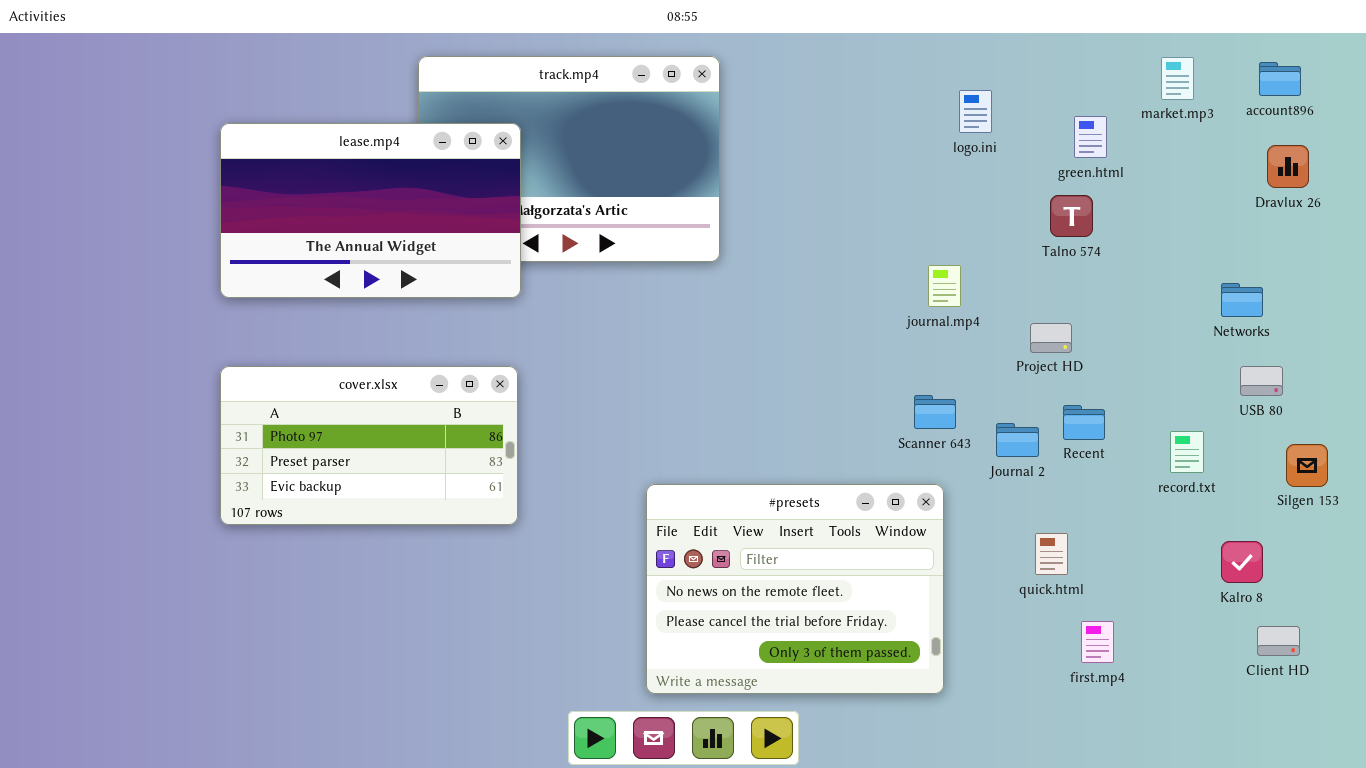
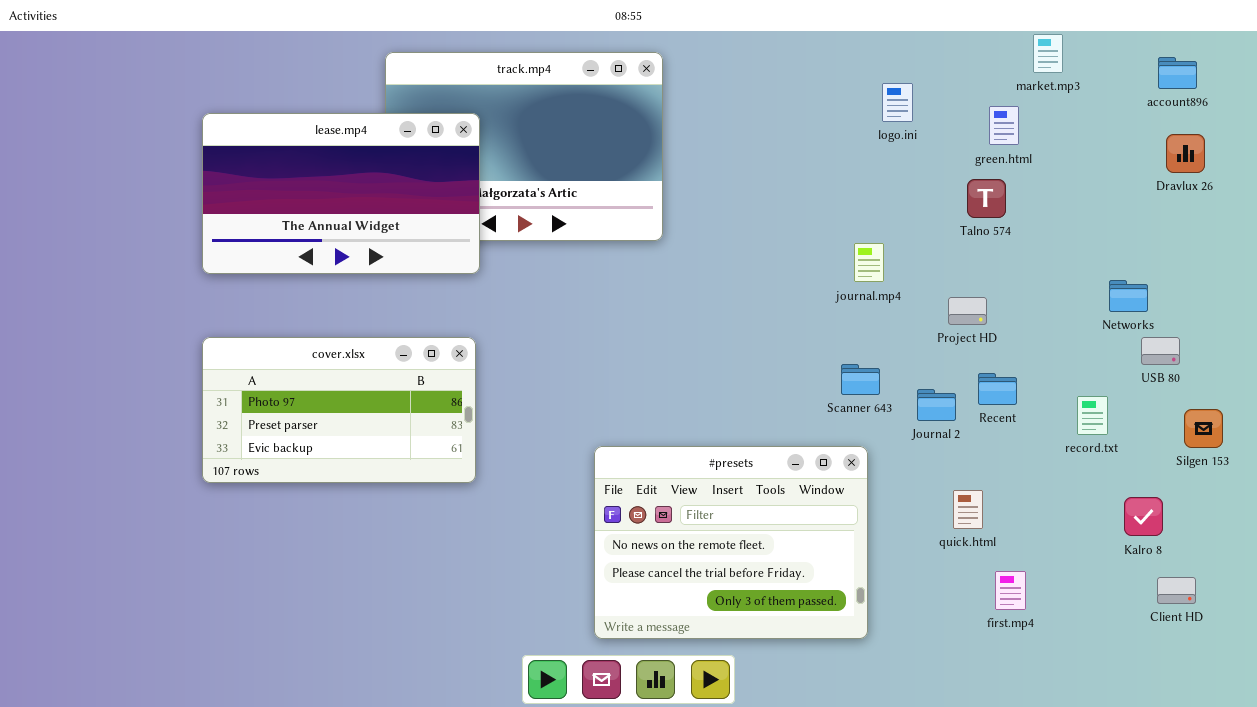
market.mp3: [1161,57,1194,100] -> [1033,34,1063,73], moved
Networks: [1221,283,1263,317] -> [1109,280,1148,312], moved

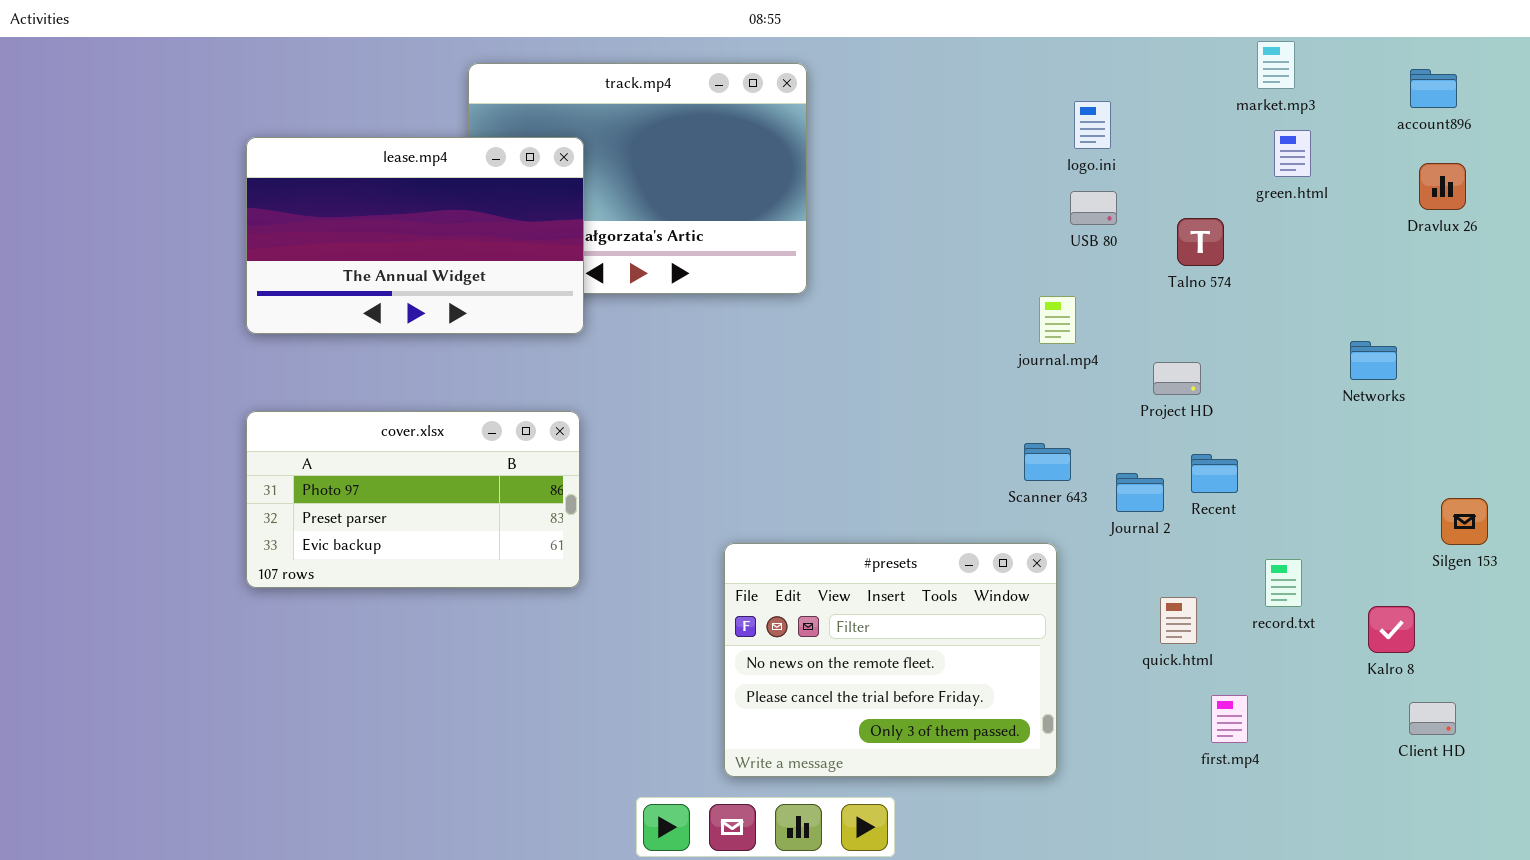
green.html: [989,106,1019,145] -> [1274,130,1311,177], moved
USB 80: [1141,337,1180,365] -> [1070,191,1117,225], moved
record.txt: [1077,396,1108,435] -> [1265,559,1302,607], moved

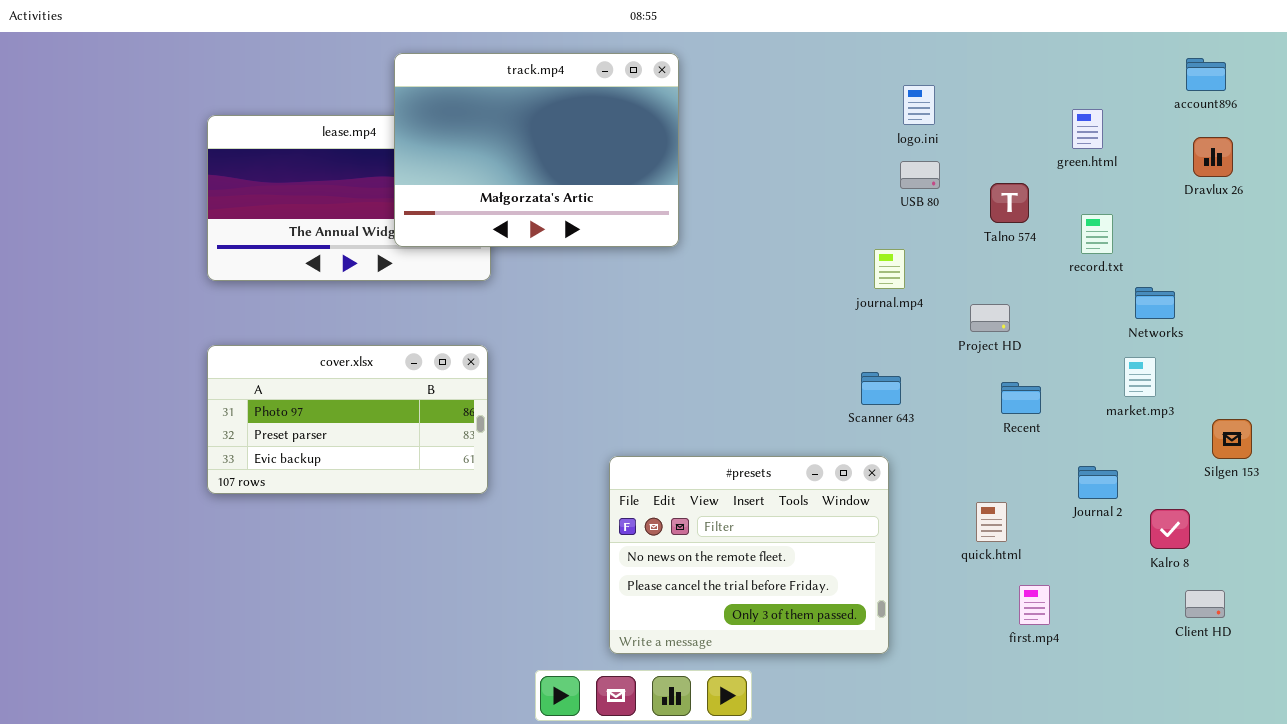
market.mp3: [1257,41,1295,89] -> [1124,357,1156,397], moved
track.mp4: [468,63,807,294] -> [394,53,679,247], raised
Journal 2: [1116,473,1164,512] -> [1078,466,1118,499], moved
record.txt: [1265,559,1302,607] -> [1081,214,1113,254], moved

